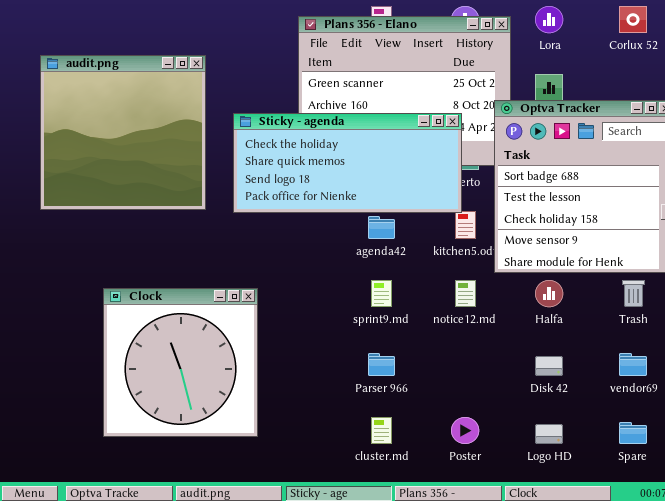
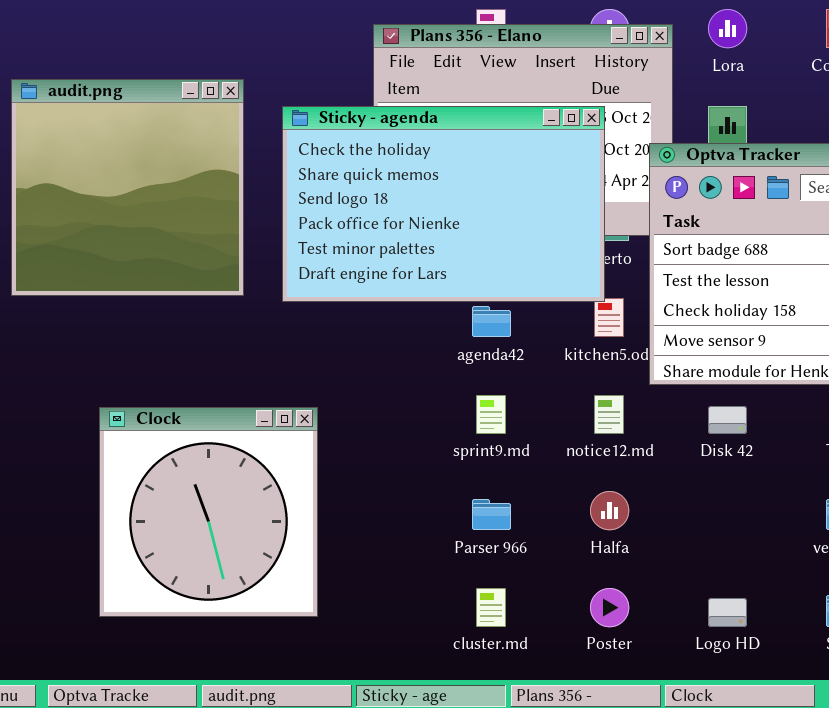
Sticky - agenda: [233,113,462,213] -> [282,106,605,302], resized
Halfa: [535,280,563,307] -> [590,491,629,530], moved
Disk 42: [535,356,563,376] -> [708,406,747,434], moved

